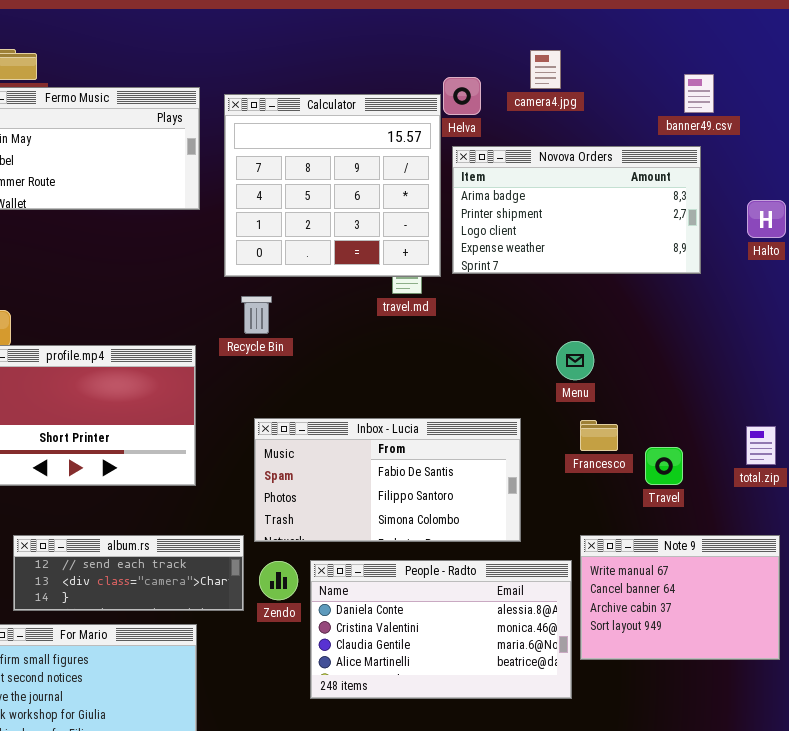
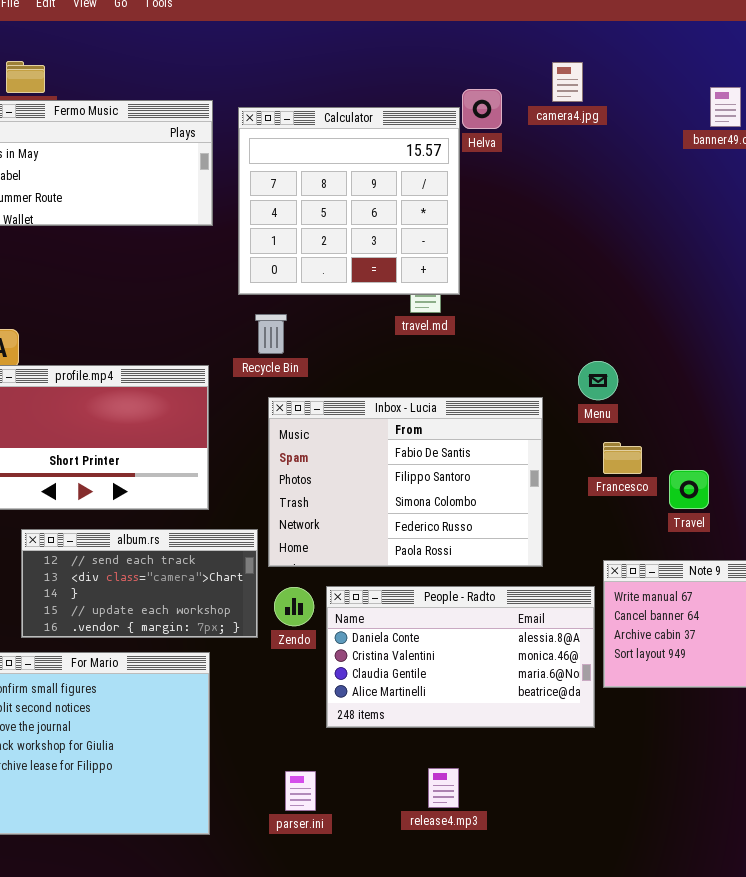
Novova Orders: [452,146,701,274] -> none, closed
Inbox - Lucia: [254,418,521,542] -> [268,397,543,567], resized
album.rs: [13,535,244,611] -> [21,529,258,638], resized

